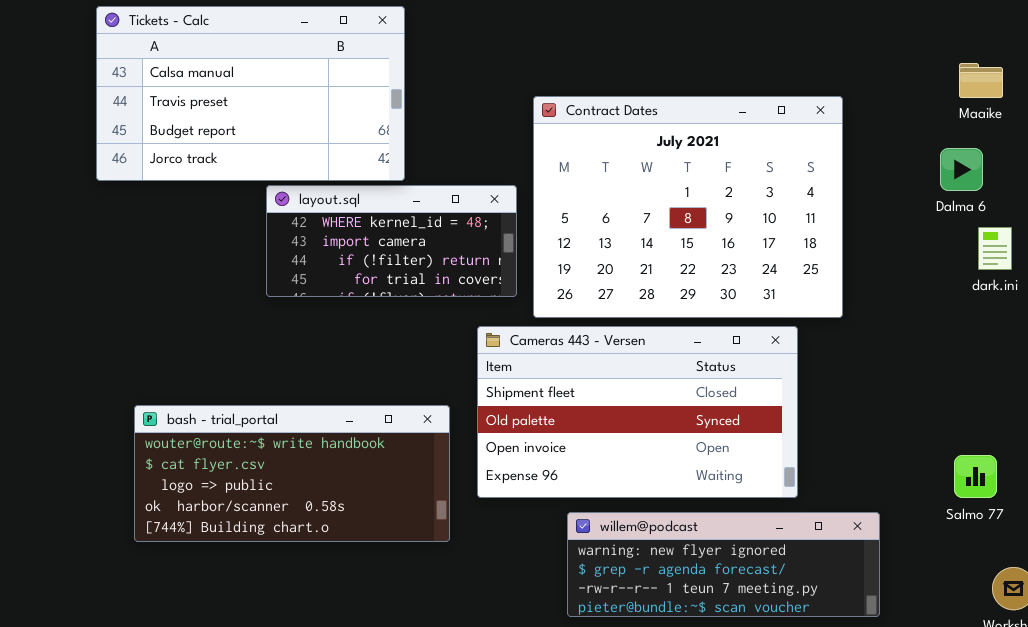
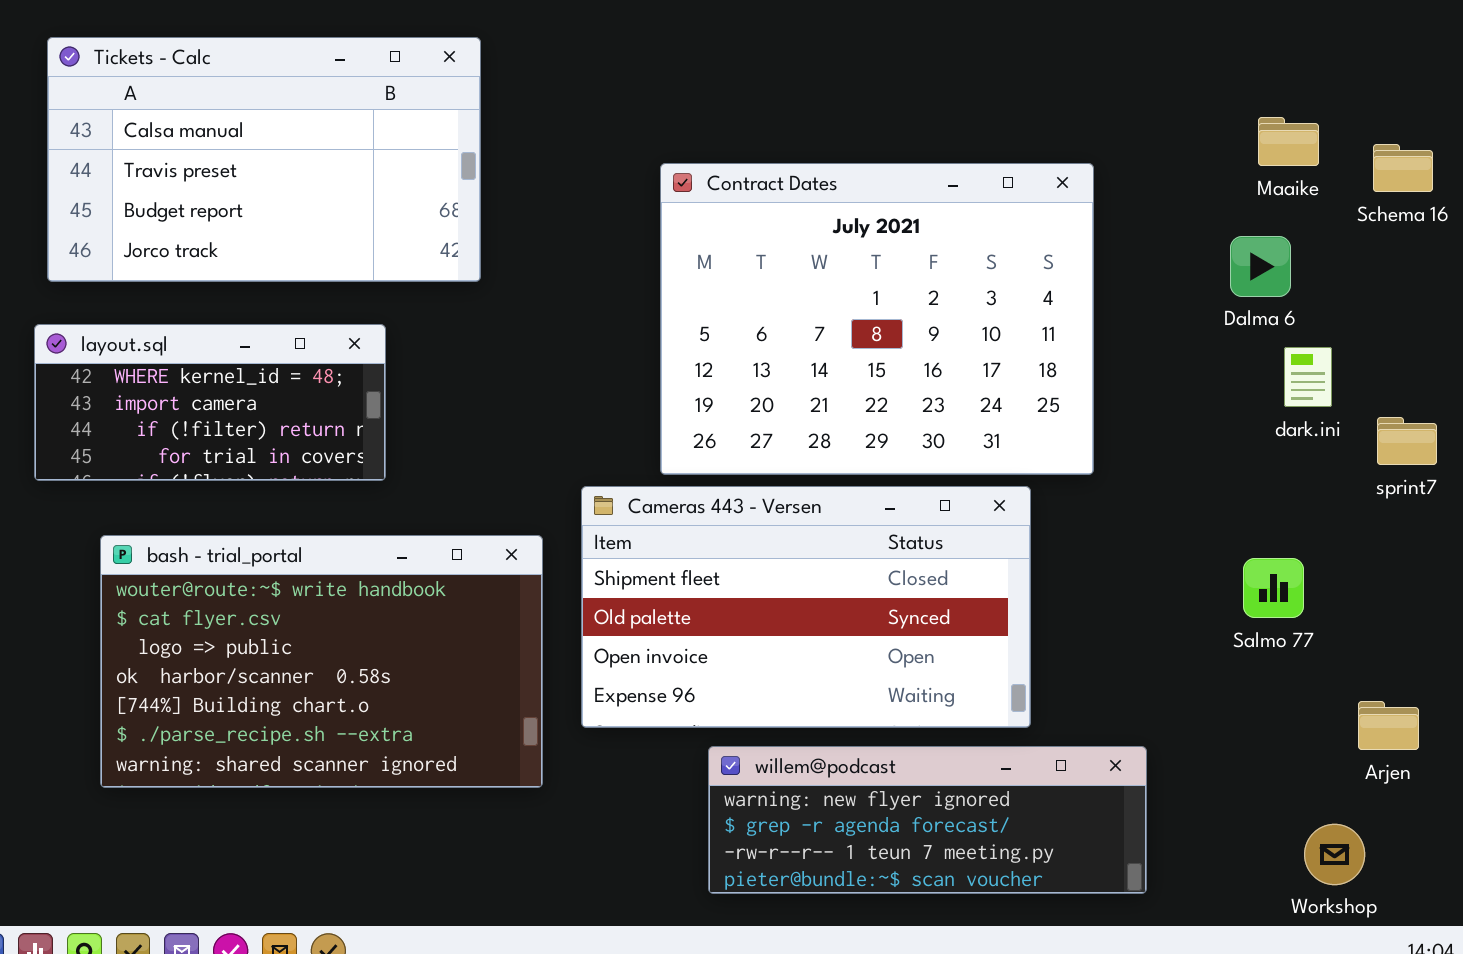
layout.sql: [266,185,517,297] -> [34,324,386,481], moved
bash - trial_portal: [134,405,450,542] -> [100,535,543,788], resized
Salmo 77: [954,455,997,498] -> [1243,558,1304,618], moved

